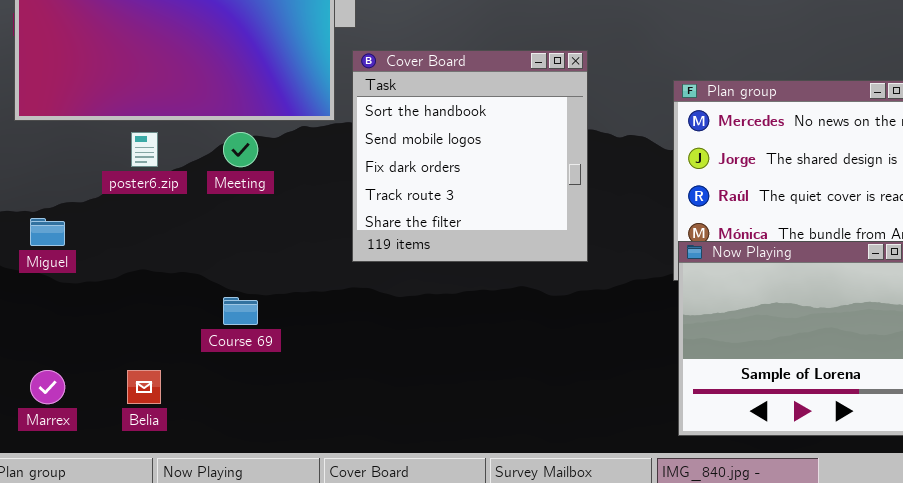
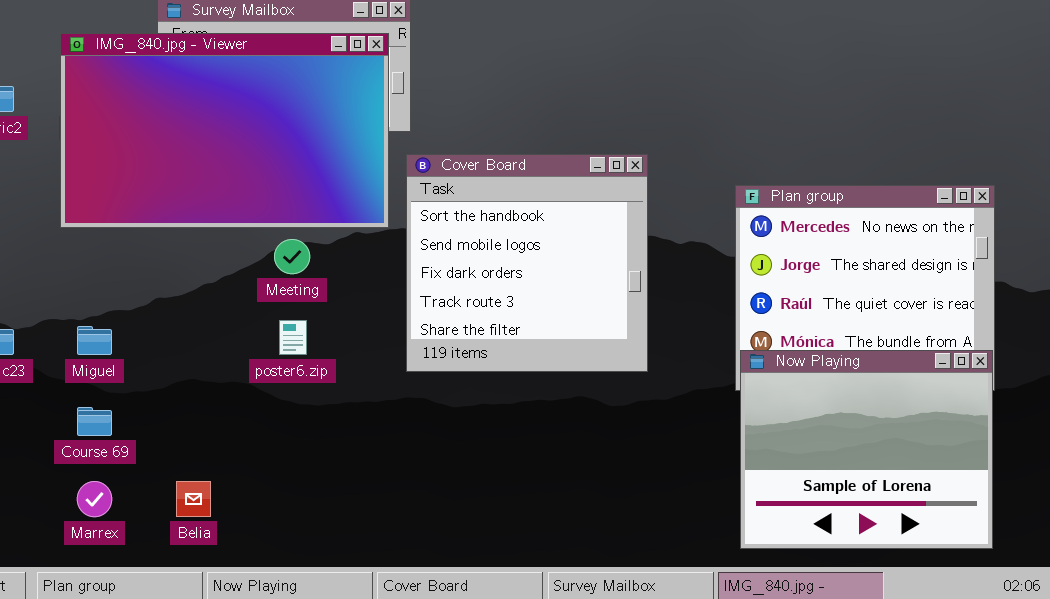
poster6.zip: [131,132,158,167] -> [279,320,307,355], moved
Course 69: [223,297,258,325] -> [77,407,112,436], moved

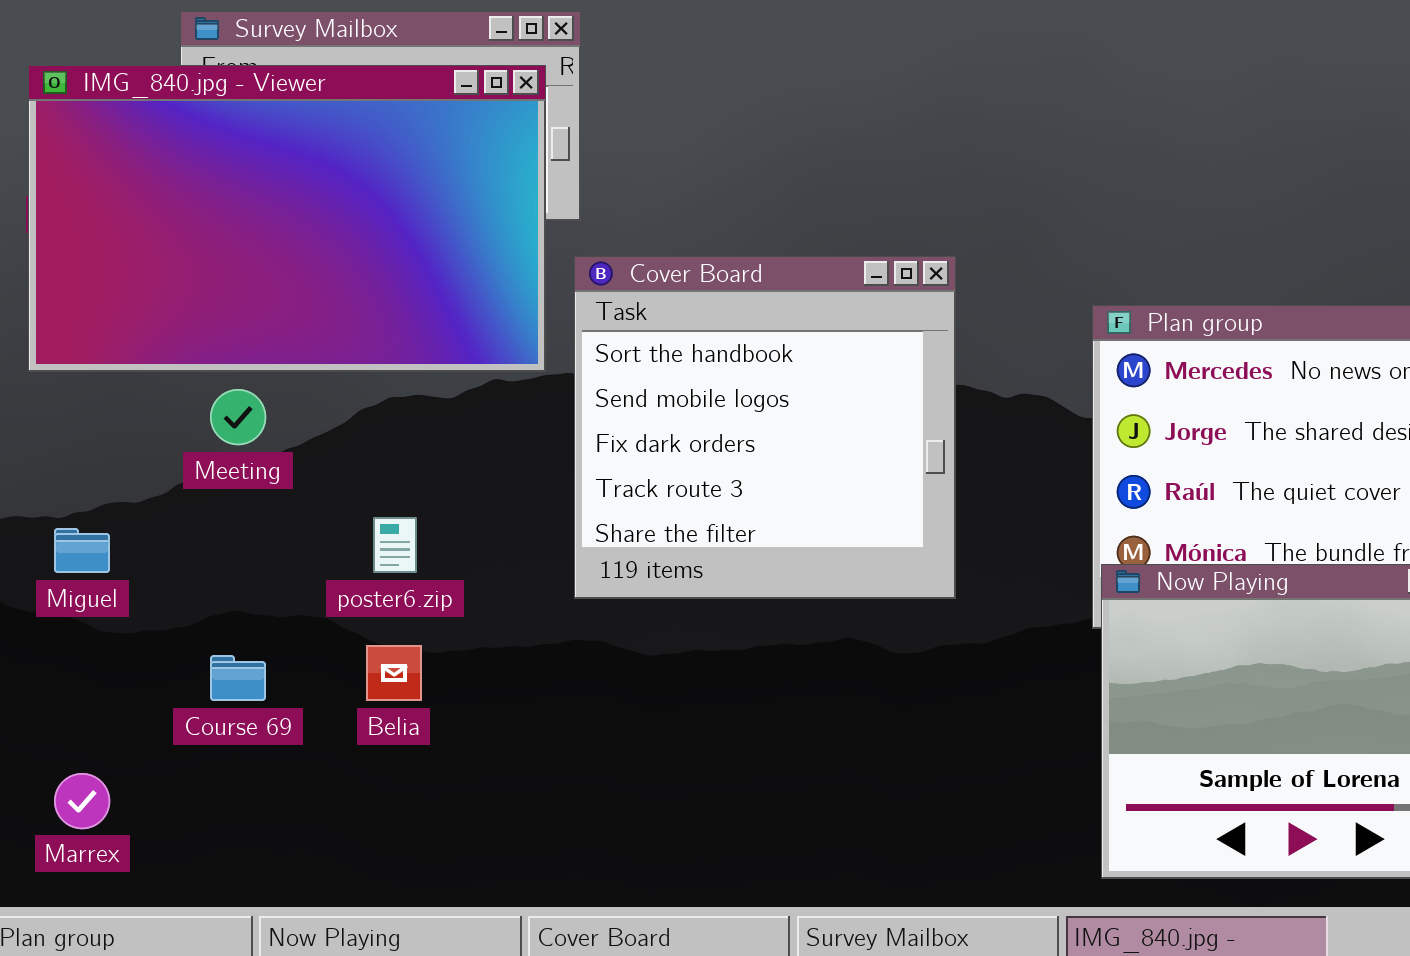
Meeting: [274,239,310,274] -> [210,389,266,445], moved
Course 69: [77,407,112,436] -> [210,655,266,701], moved
Belia: [176,481,211,517] -> [366,645,422,701], moved

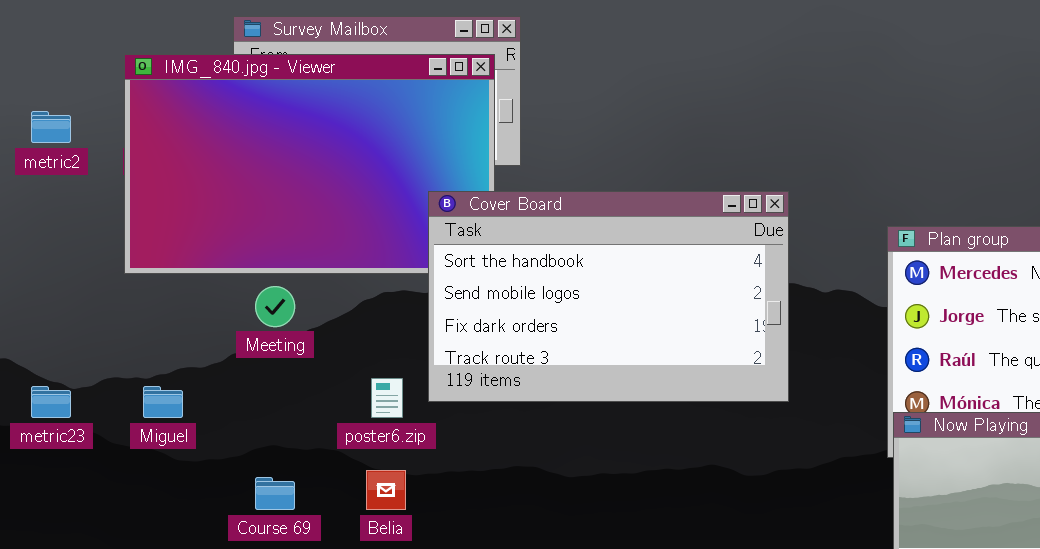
Cover Board: [574,256,956,599] -> [428,191,789,402], resized

